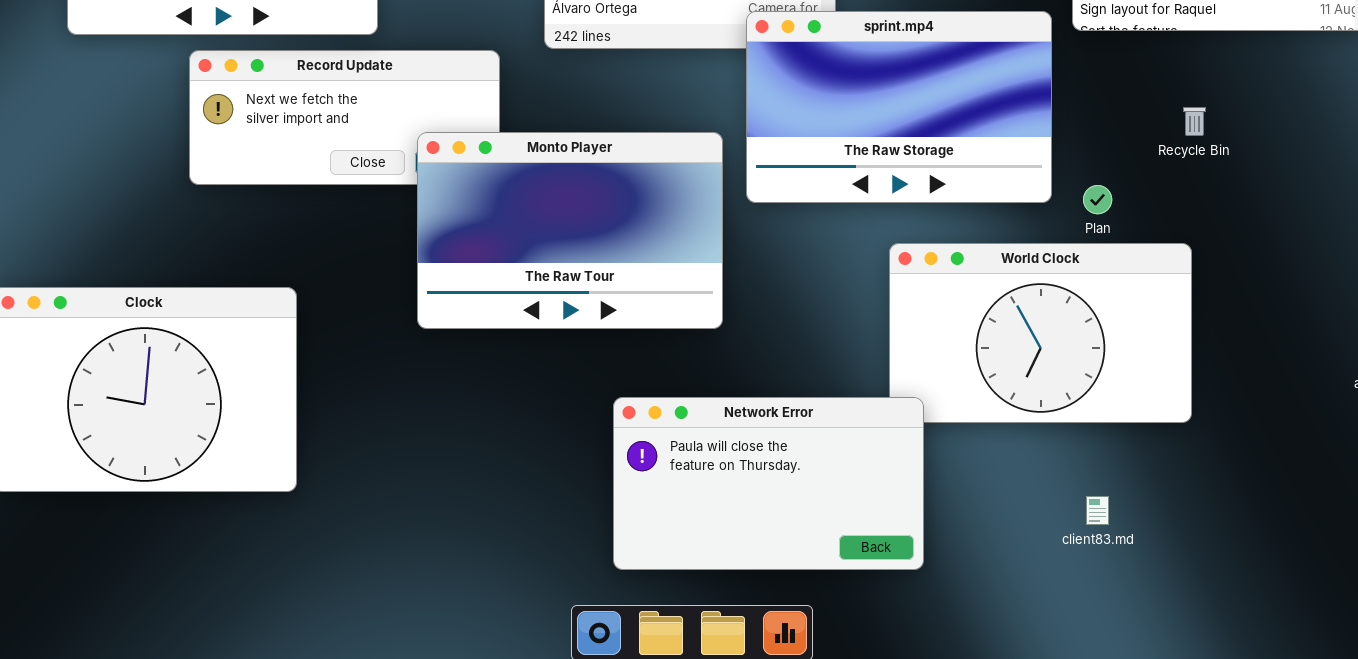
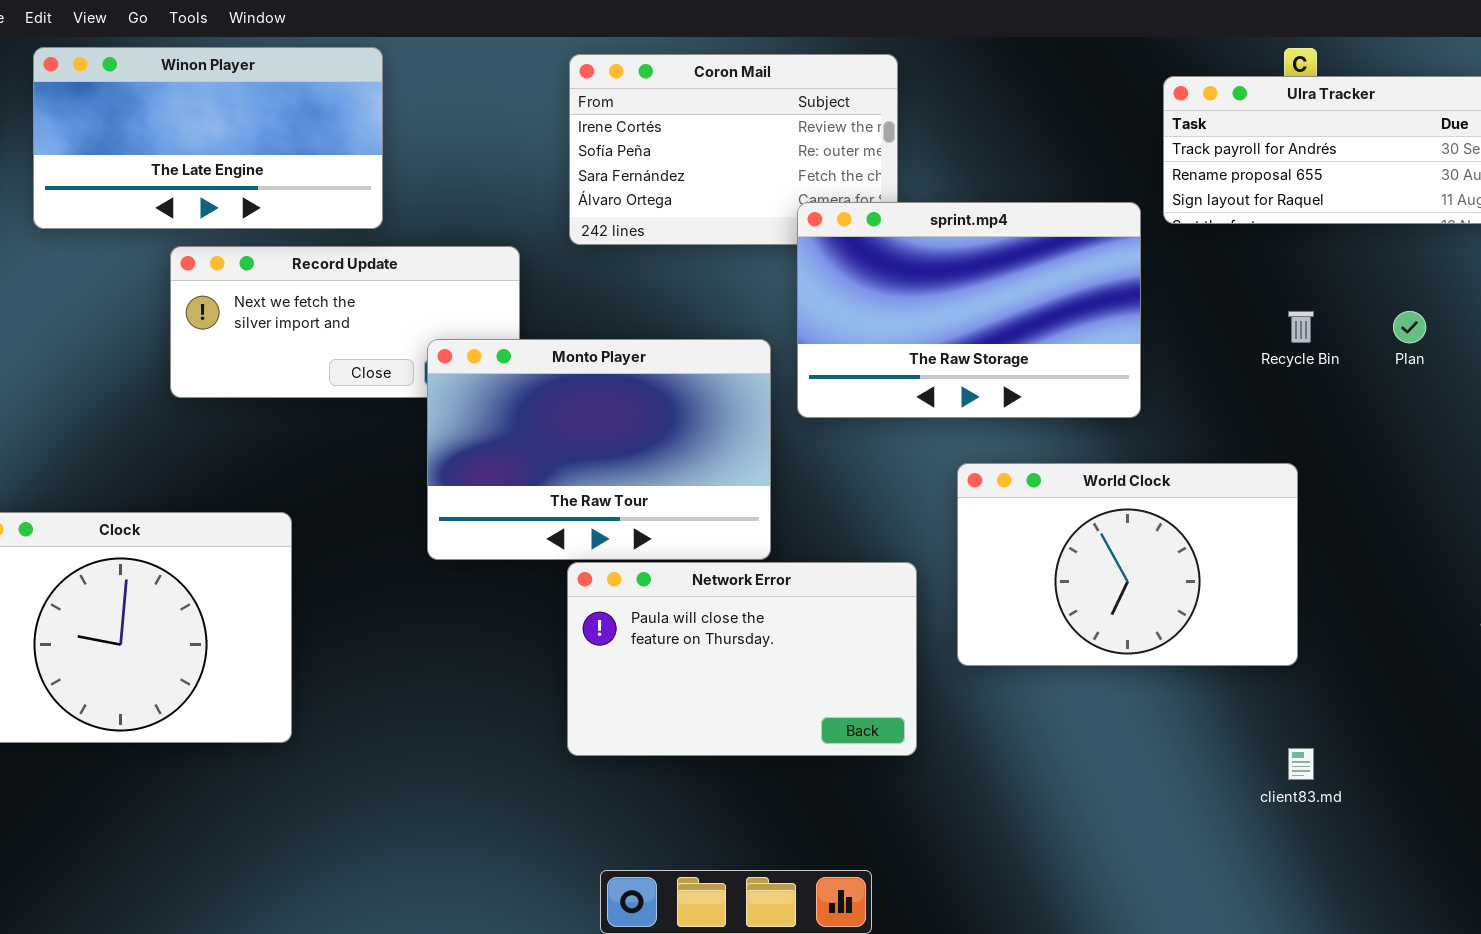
Plan: [1083,185,1112,214] -> [1393,311,1426,343], moved
Network Error: [613,397,924,570] -> [567,562,917,756], moved
client83.md: [1086,496,1109,525] -> [1288,748,1314,780], moved

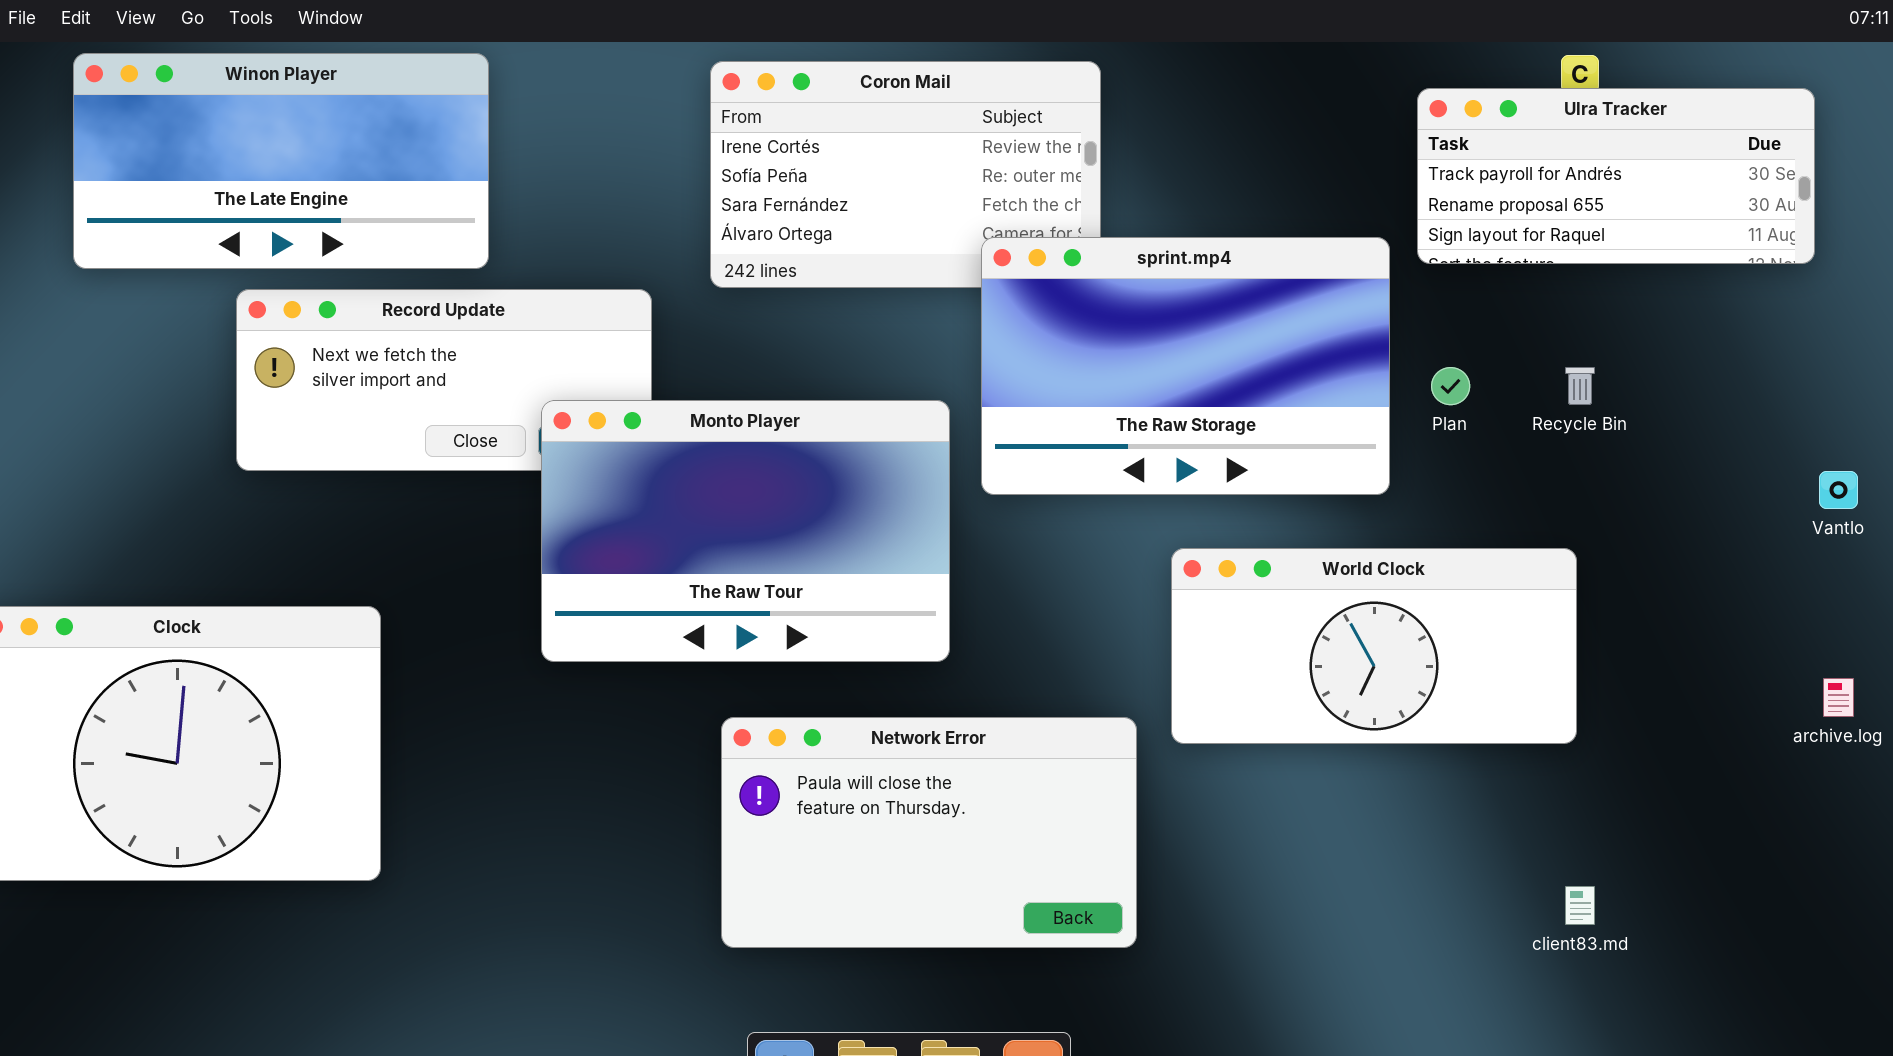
Plan: [1393,311,1426,343] -> [1431,367,1470,405], moved
World Clock: [957,463,1298,666] -> [1171,548,1577,744], resized
Network Error: [567,562,917,756] -> [721,717,1137,948], moved

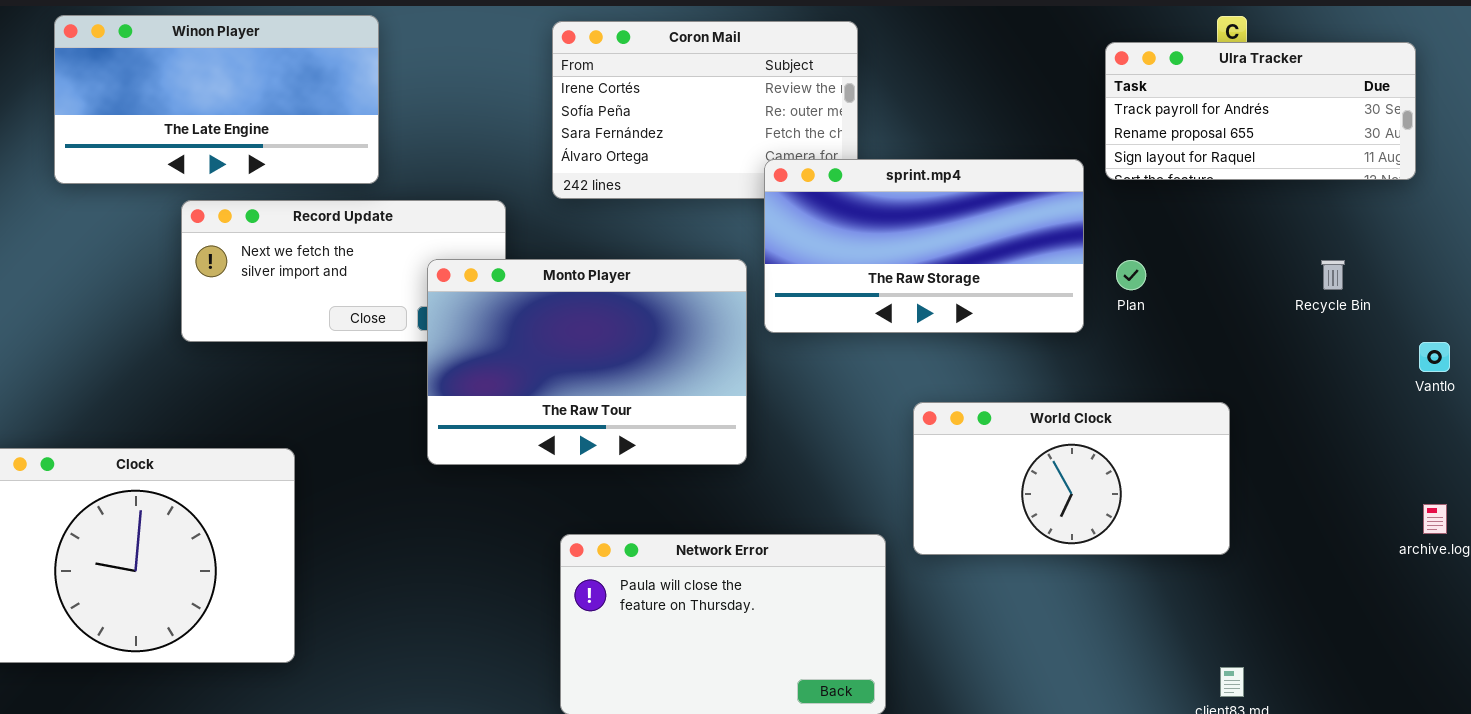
sprint.mp4: [981,237,1390,495] -> [764,159,1084,333], resized
Recycle Bin: [1565,367,1595,405] -> [1321,260,1345,290], moved
Monto Player: [541,400,950,662] -> [427,259,747,465], moved

